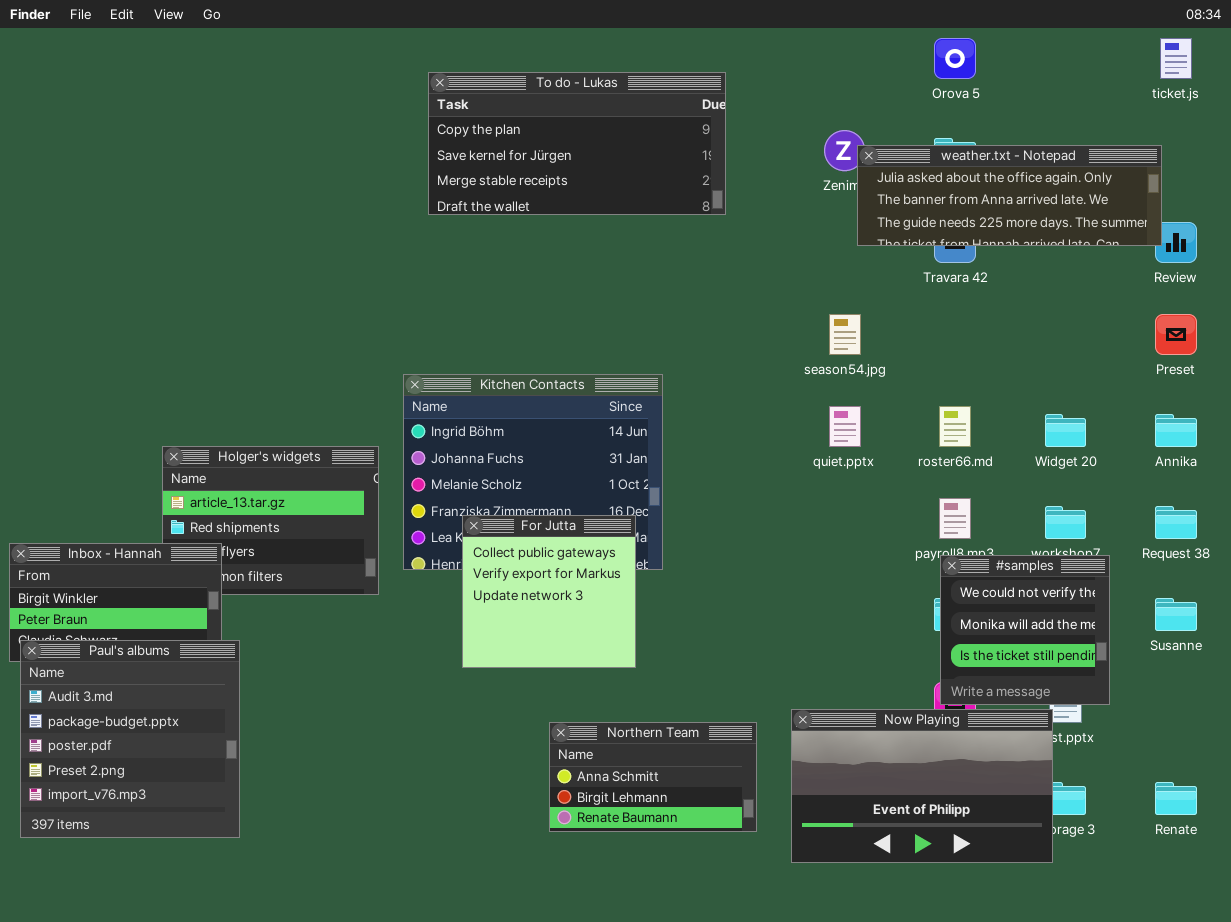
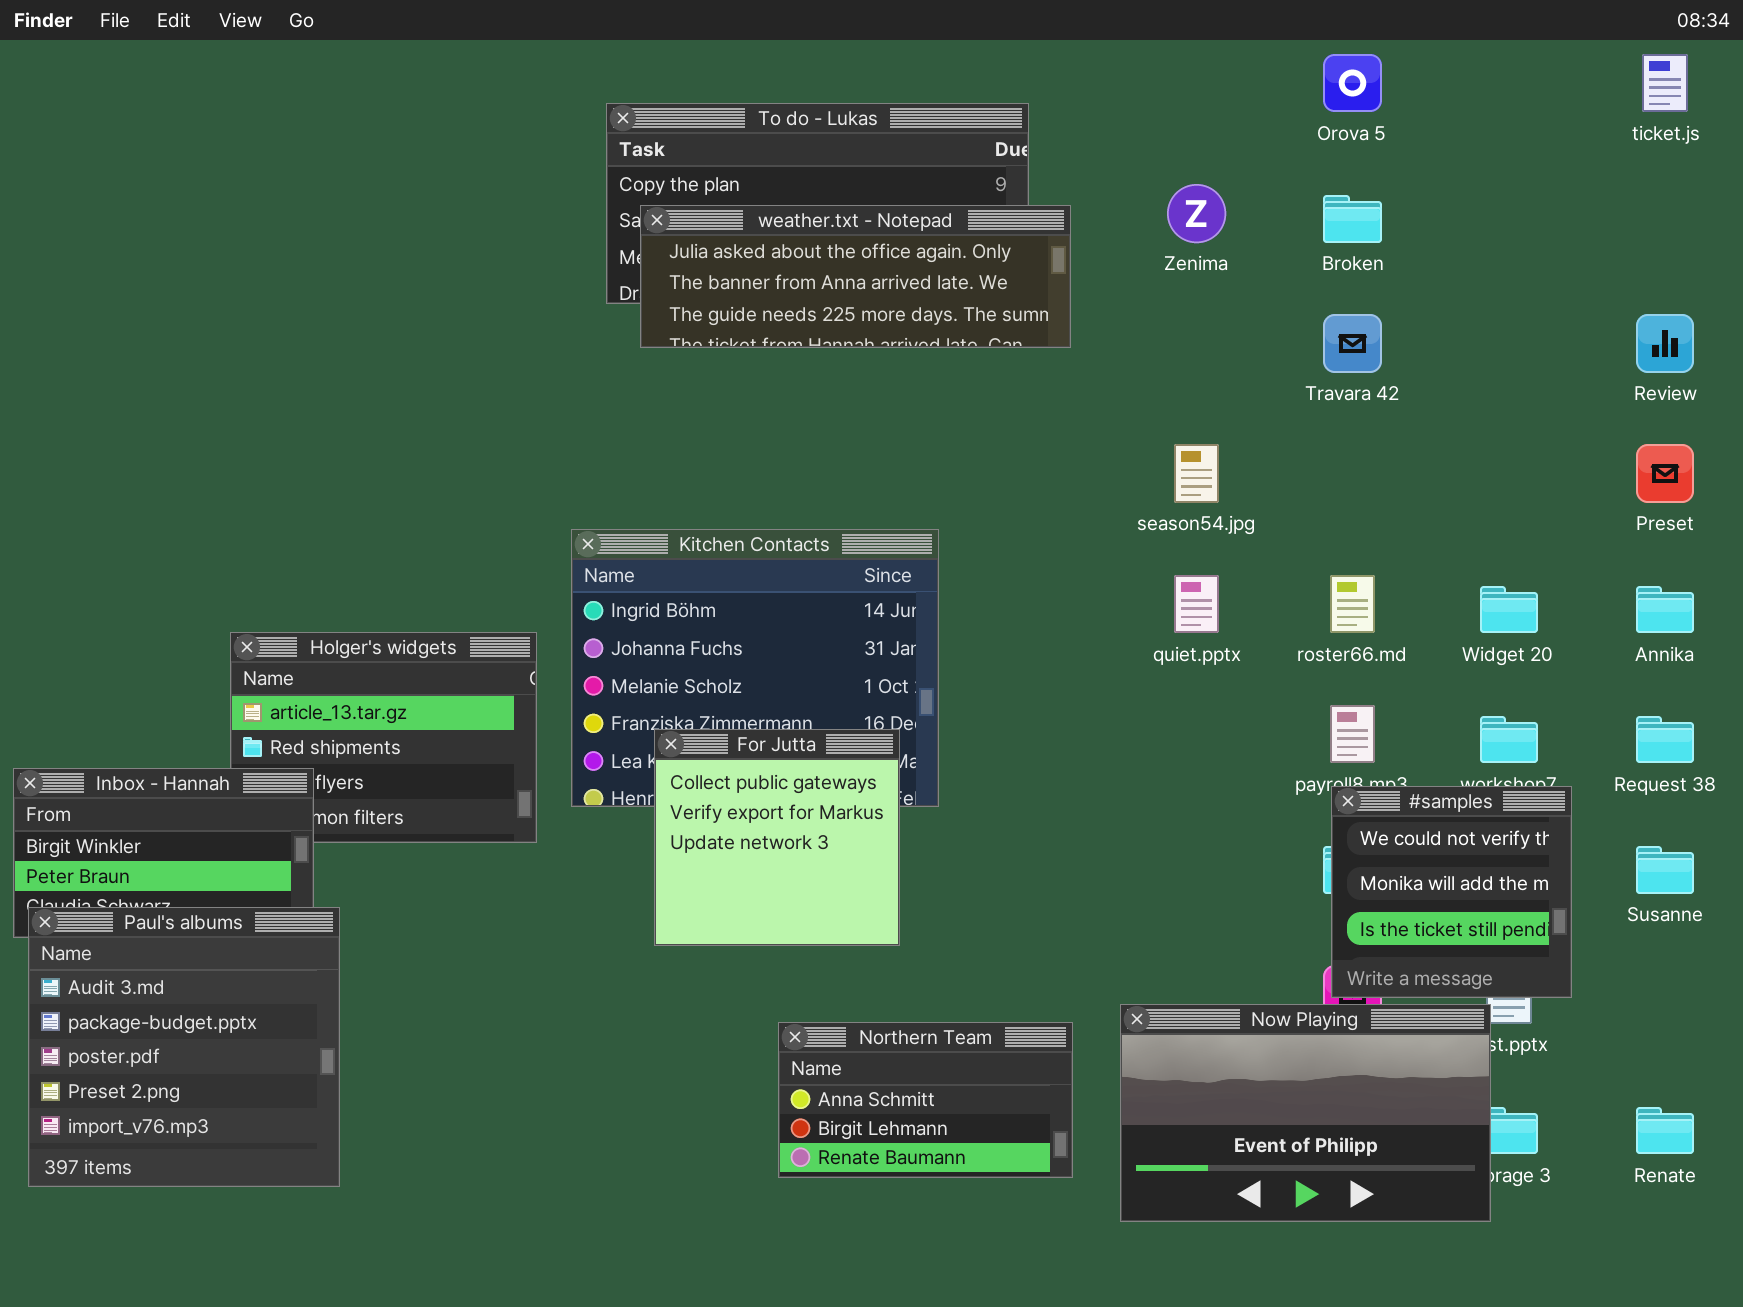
weather.txt - Notepad: [857,145,1162,246] -> [640,205,1071,348], moved

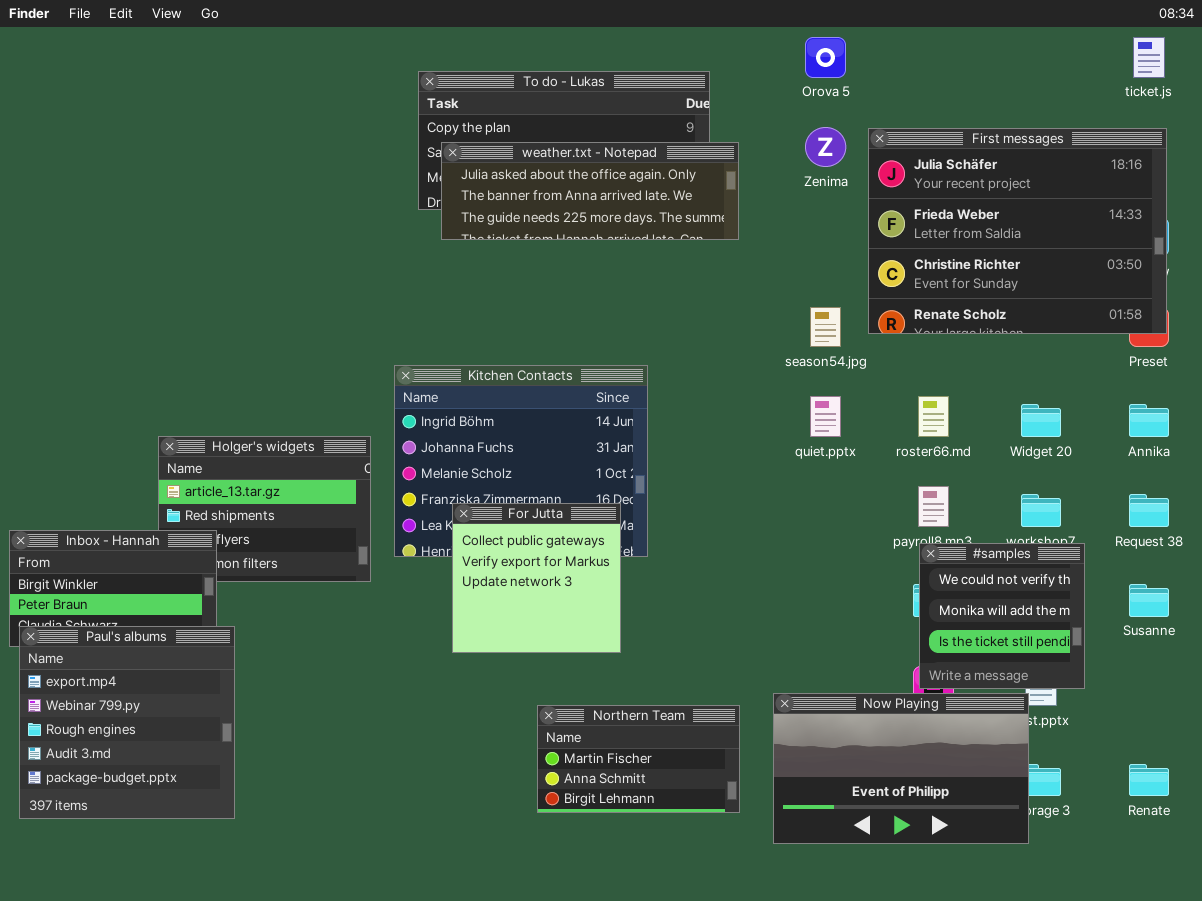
Orova 5: [1323,54,1382,112] -> [805,37,846,78], moved
First messages: none -> [868,128,1167,334], opened
Paul's albums: [28,907,340,1187] -> [19,626,235,819], scrolled up 3 rows
Northern Team: [778,1022,1073,1178] -> [537,705,740,813], scrolled up 1 row

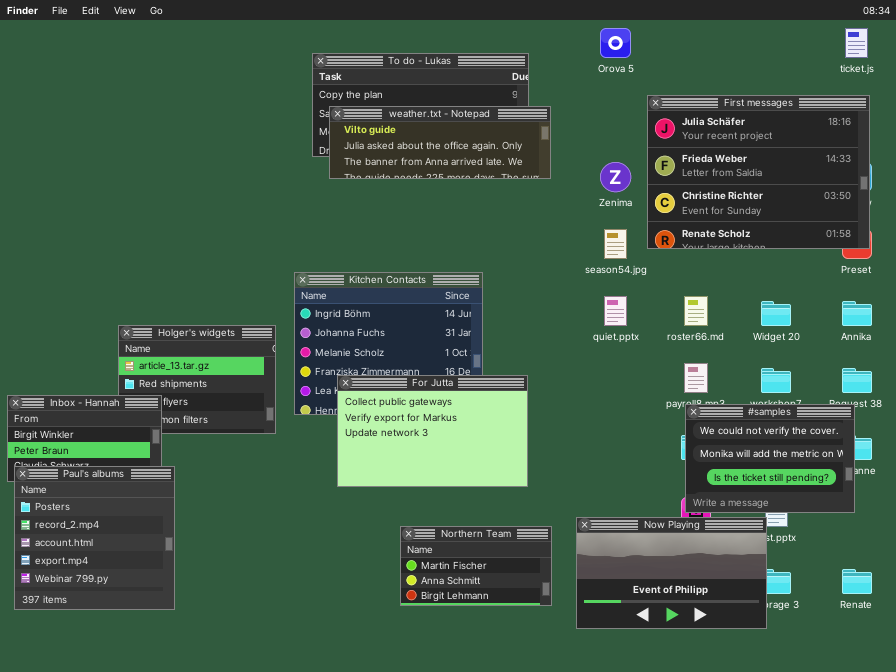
Zenima: [805,127,846,167] -> [600,162,631,192], moved
weather.txt - Notepad: [441,142,739,240] -> [329,106,551,179], scrolled up 1 row
For Jutta: [452,503,621,653] -> [337,375,528,487], resized
#samples: [919,543,1085,689] -> [685,404,855,513], resized
Paul's albums: [19,626,235,819] -> [14,466,175,610], scrolled up 3 rows

